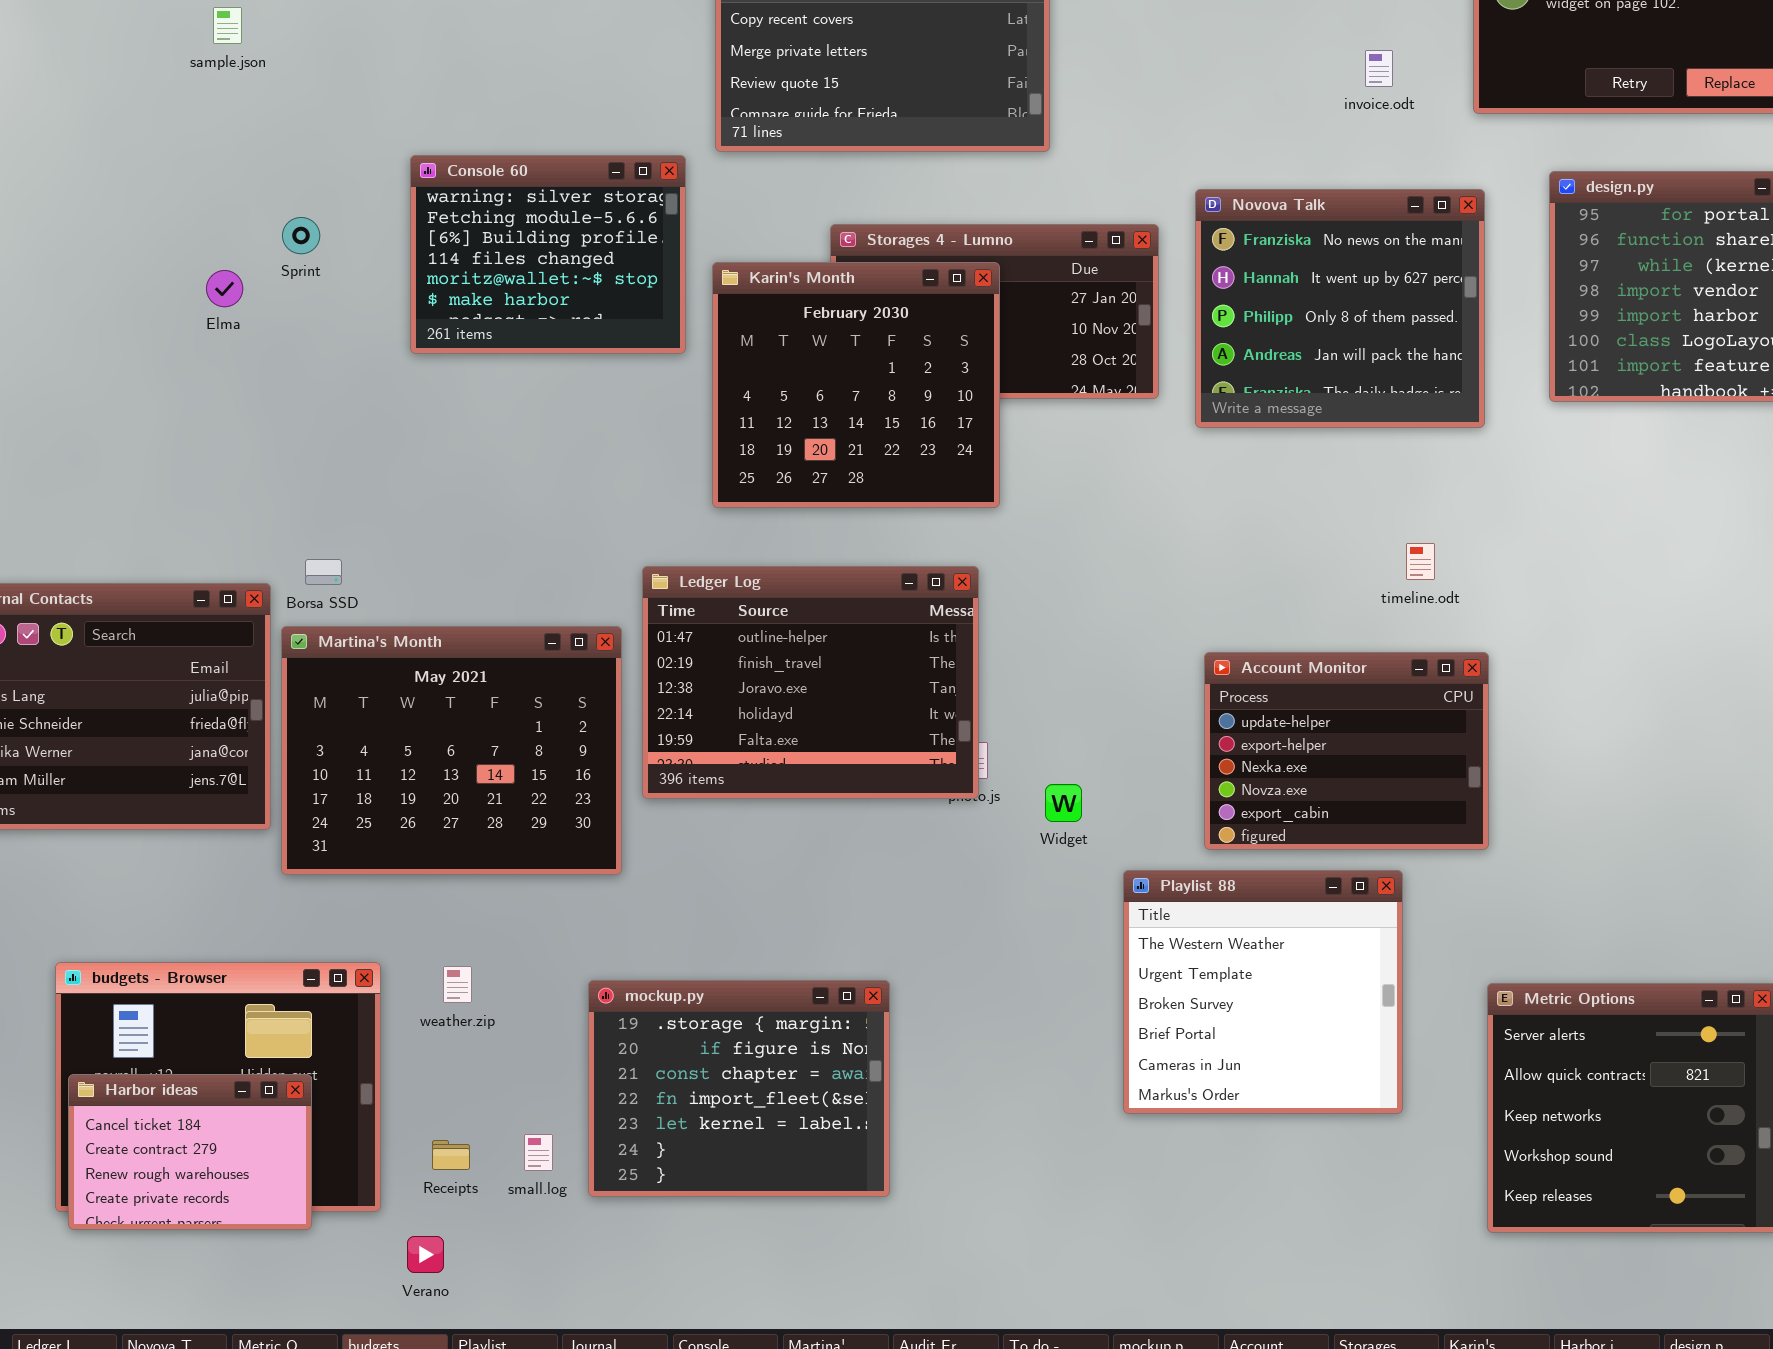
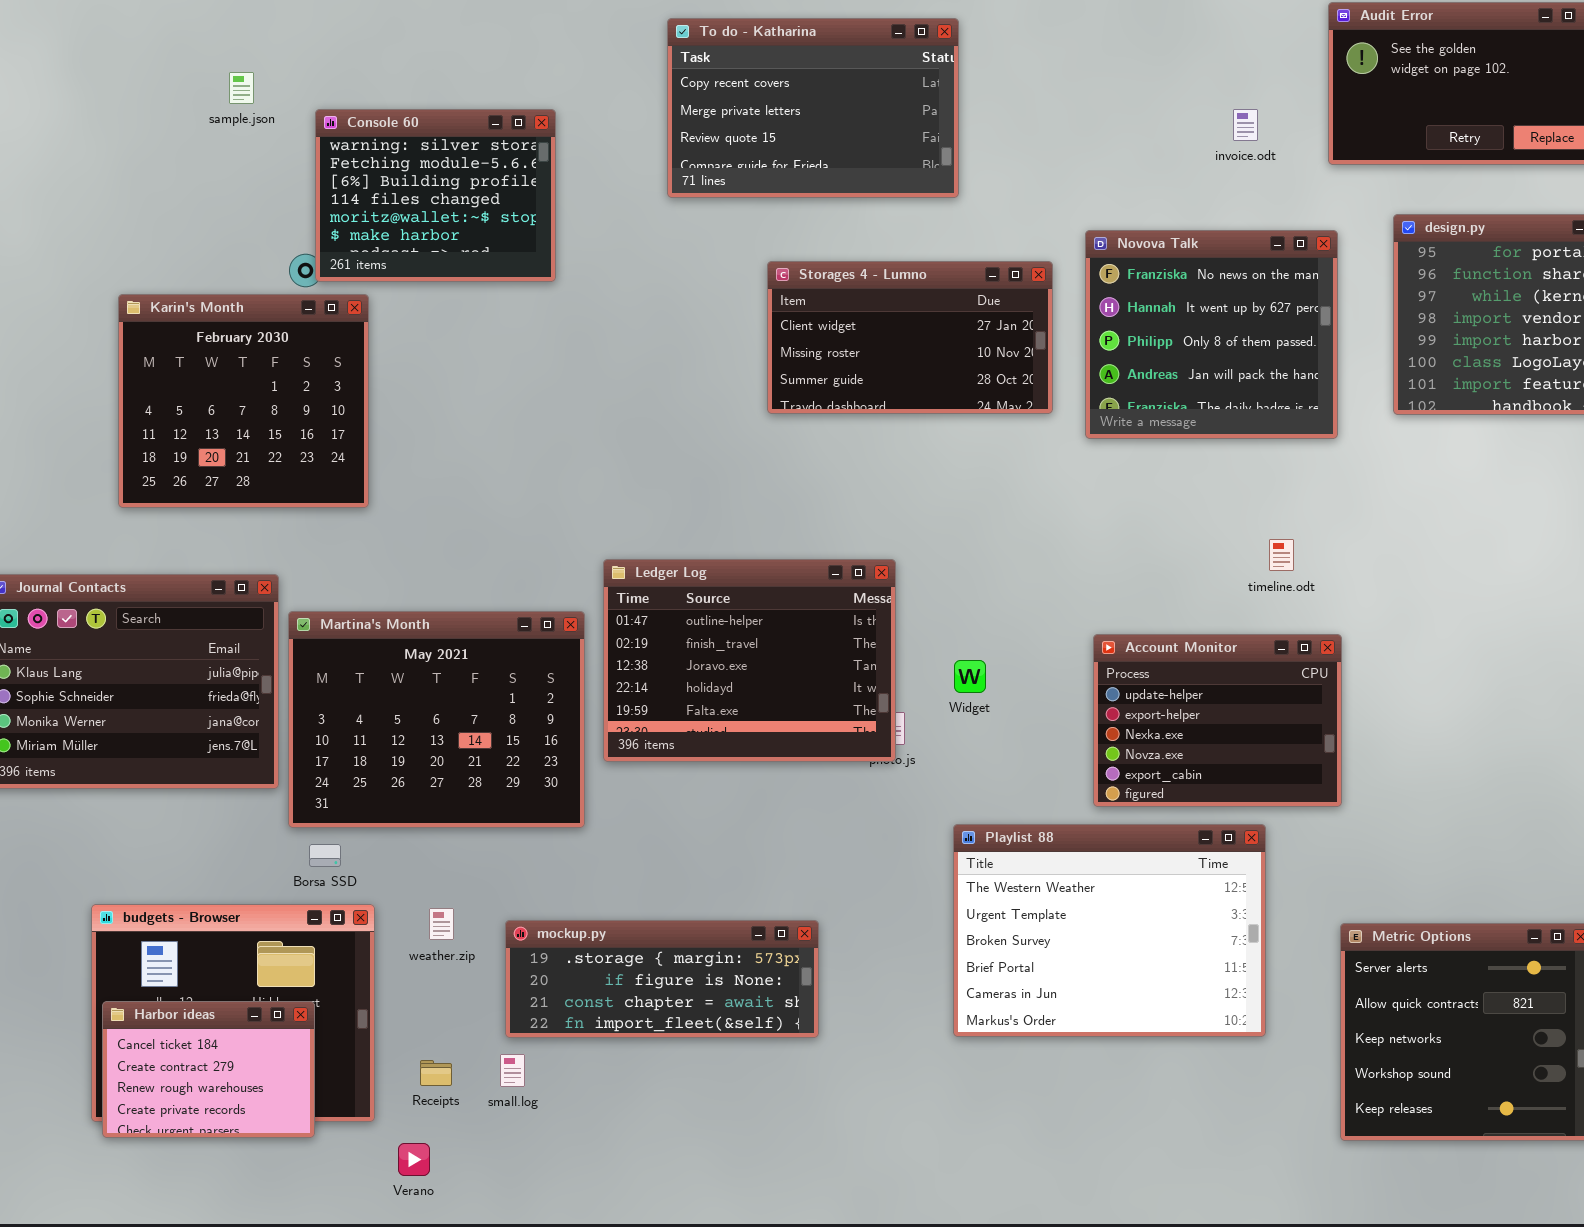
Console 60: [410,155,686,354] -> [315,109,556,282], moved
Karin's Month: [712,262,1000,508] -> [118,294,369,508], moved
Borsa SSD: [305,559,342,585] -> [309,844,341,867], moved
Widget: [1045,784,1082,822] -> [954,660,986,693], moved
Playlist 88: [1123,870,1403,1114] -> [953,824,1266,1037], resized
mockup.py: [588,980,890,1197] -> [505,920,819,1038], resized

